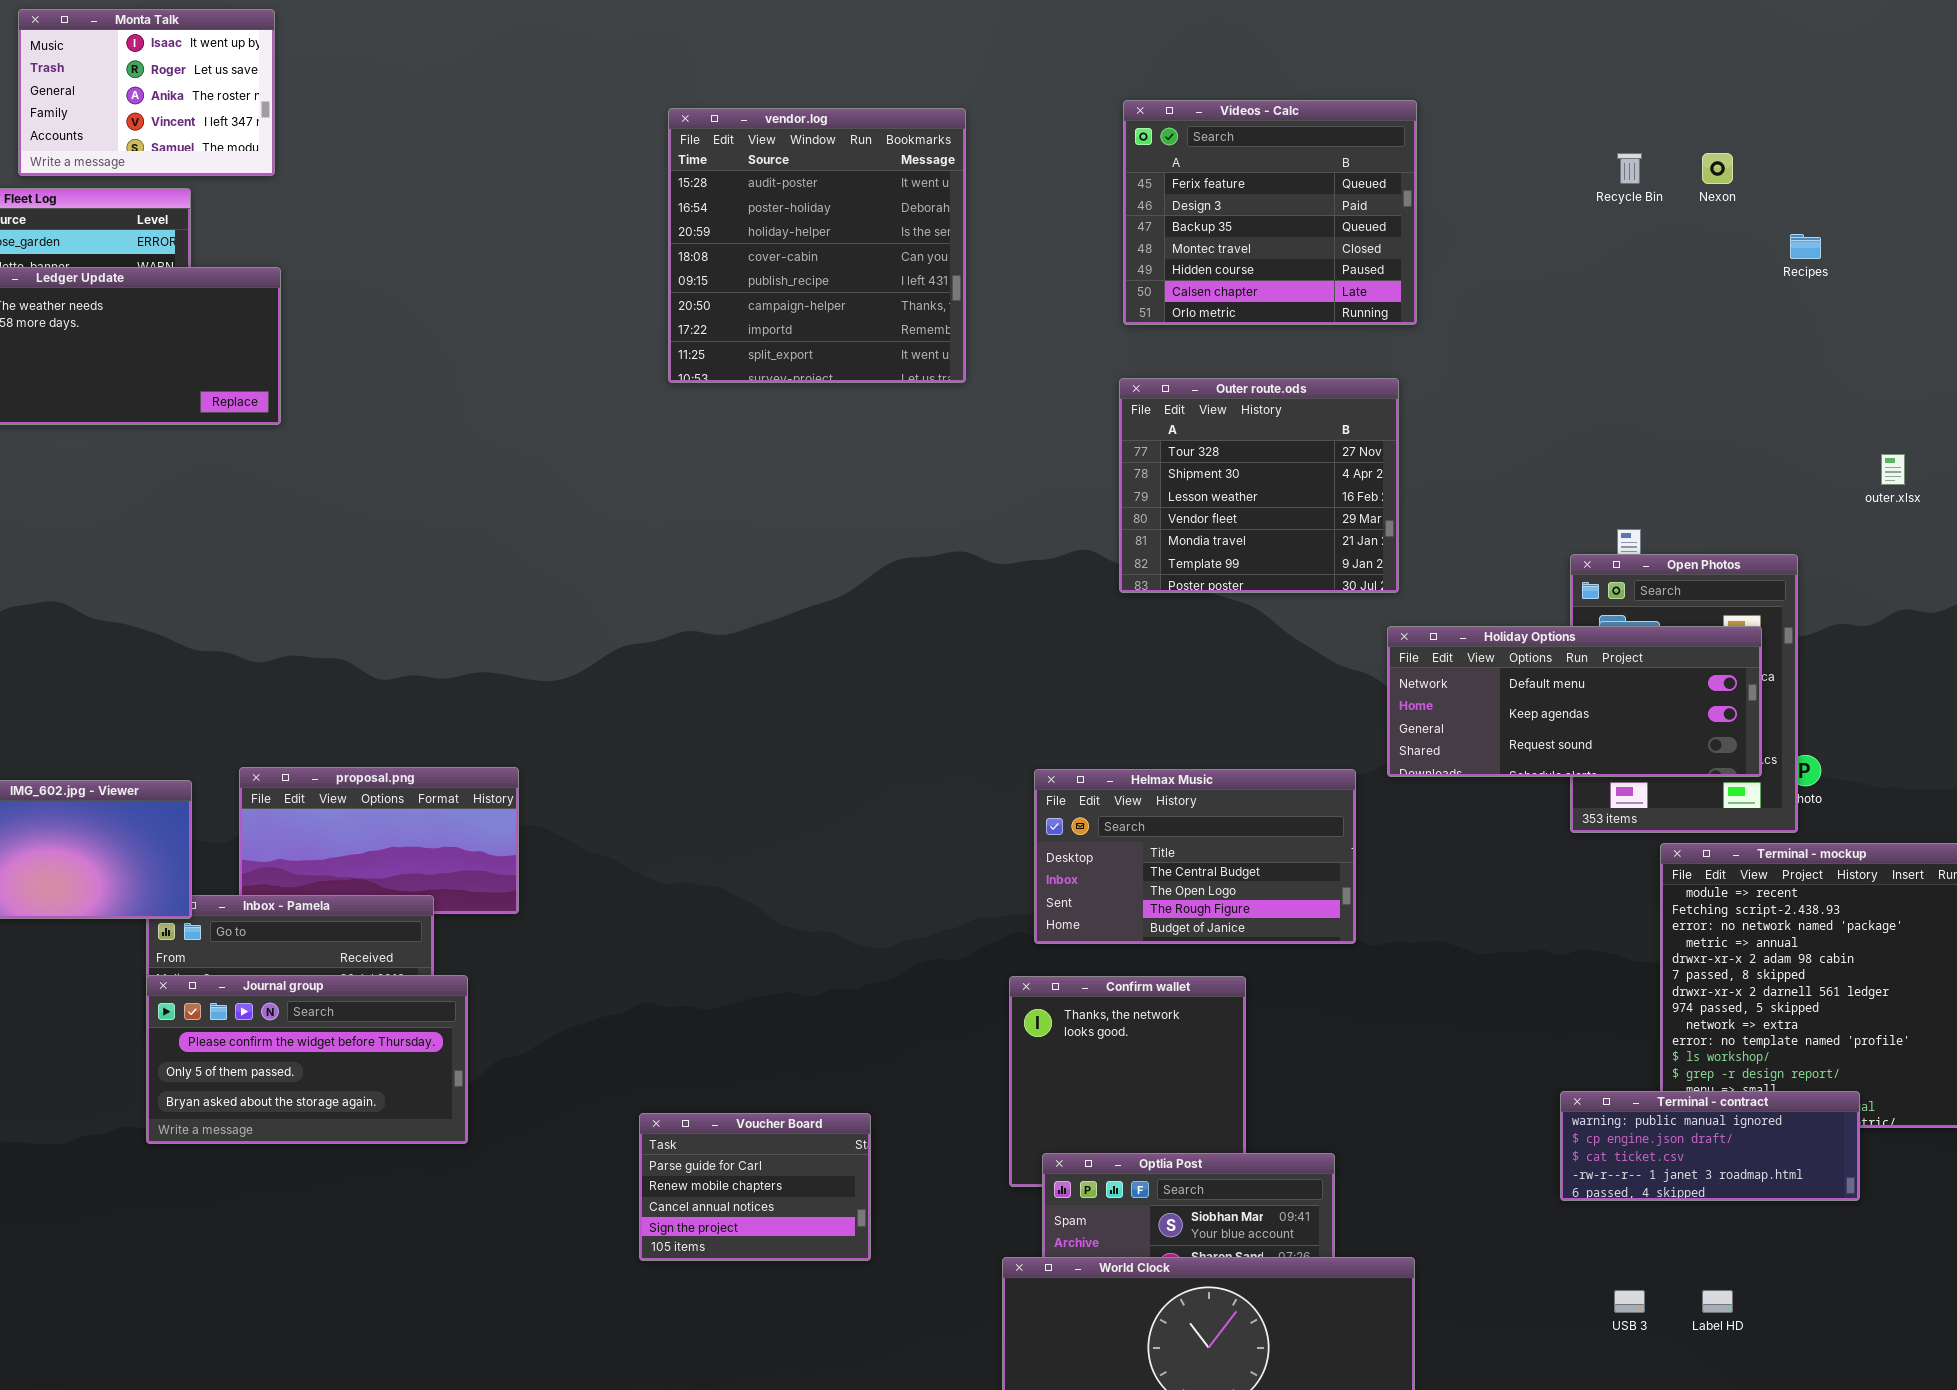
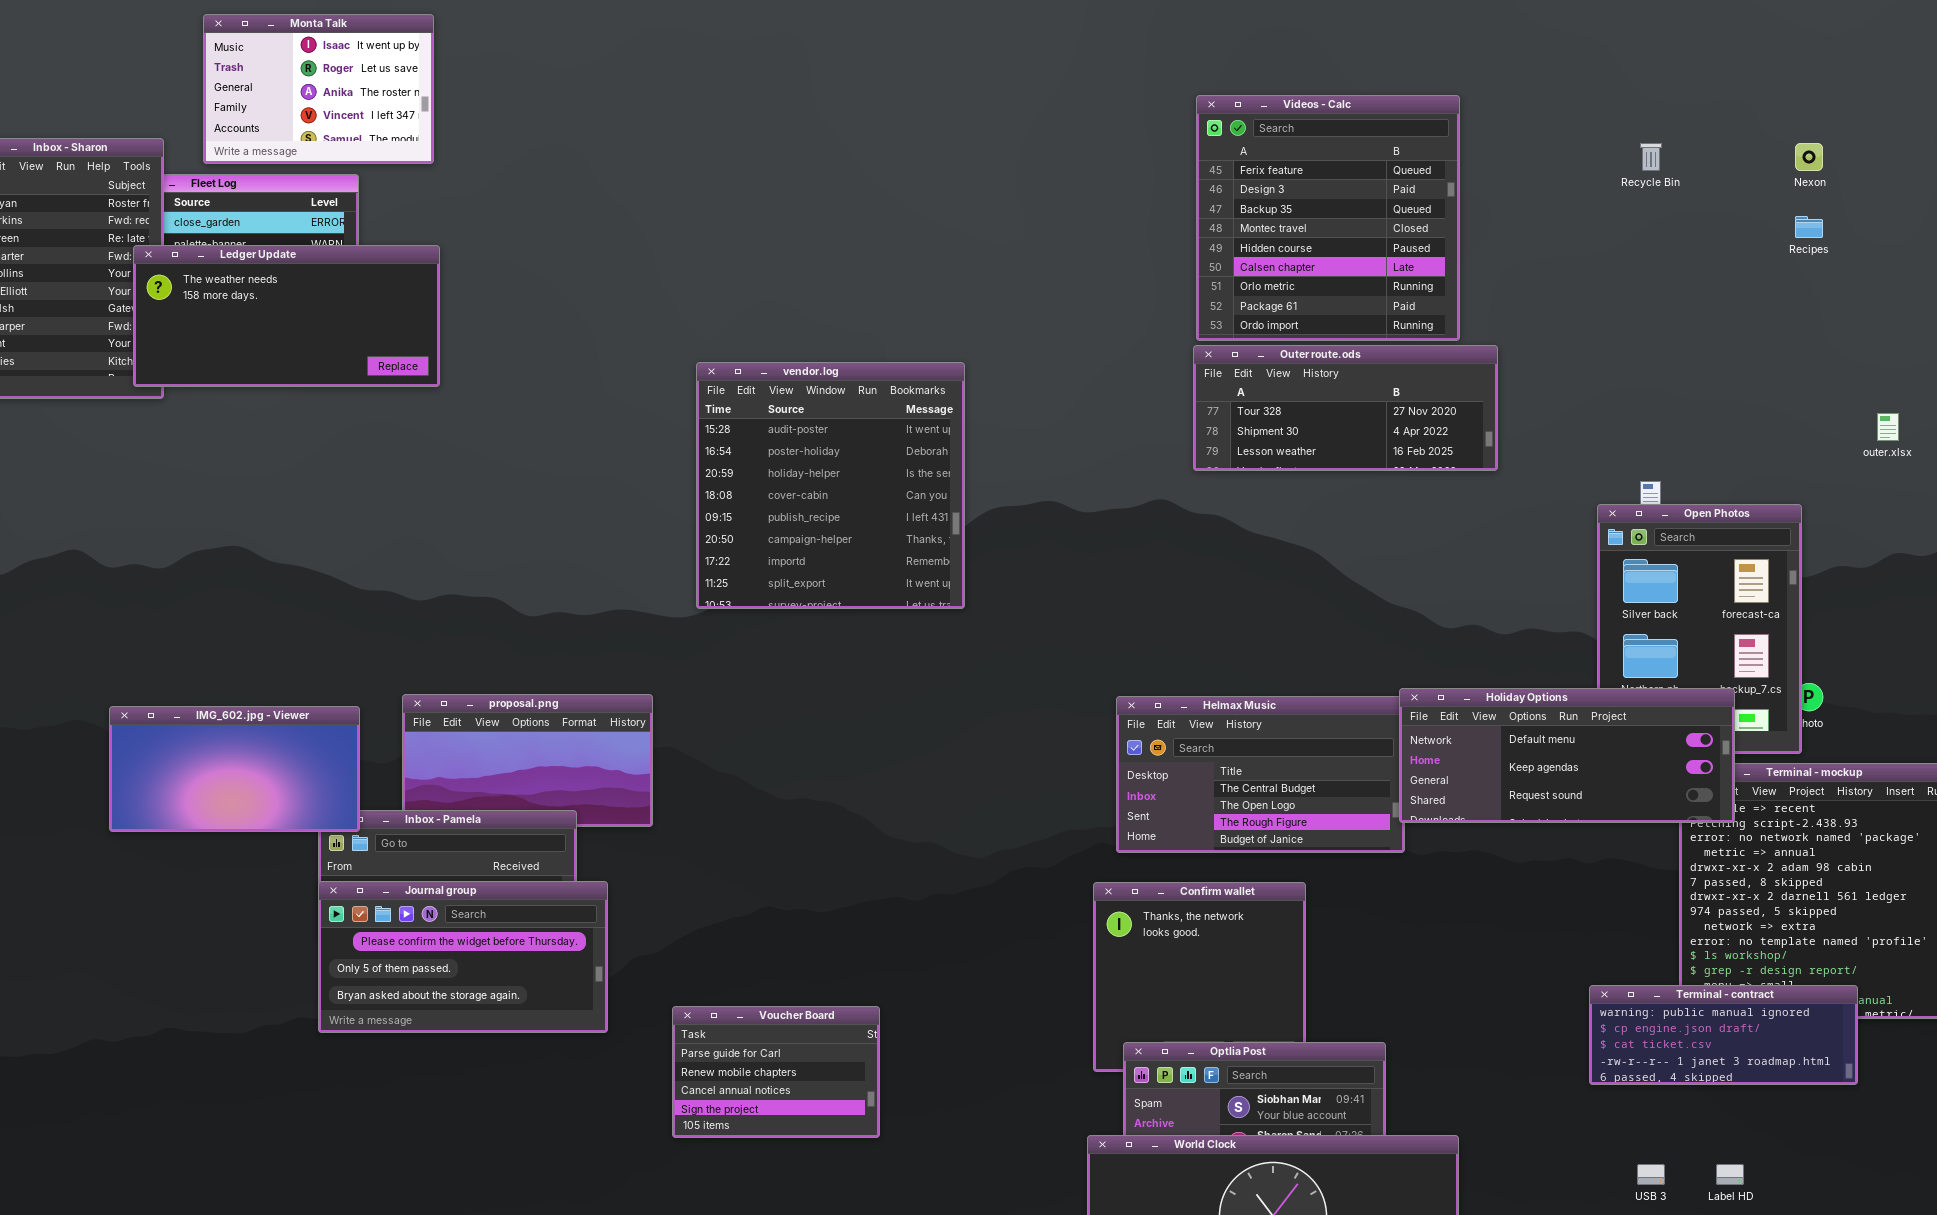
Videos - Calc: [1123,100,1417,325] -> [1196,95,1460,341], resized
vendor.log: [668,108,966,383] -> [696,362,965,609], moved
Nexon: [1702,153,1733,184] -> [1795,143,1823,171], moved
Outer route.ods: [1119,378,1399,593] -> [1193,345,1498,471], resized
Holiday Options: [1387,626,1762,777] -> [1399,688,1735,823], moved
Voucher Board: [639,1113,871,1261] -> [672,1006,880,1138], moved

